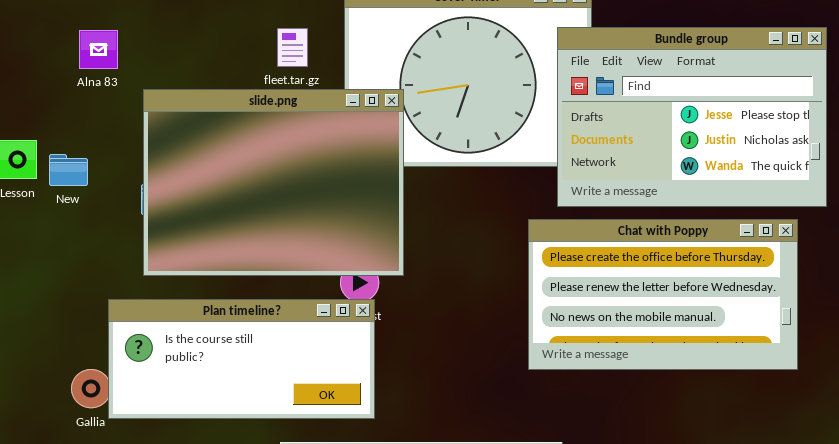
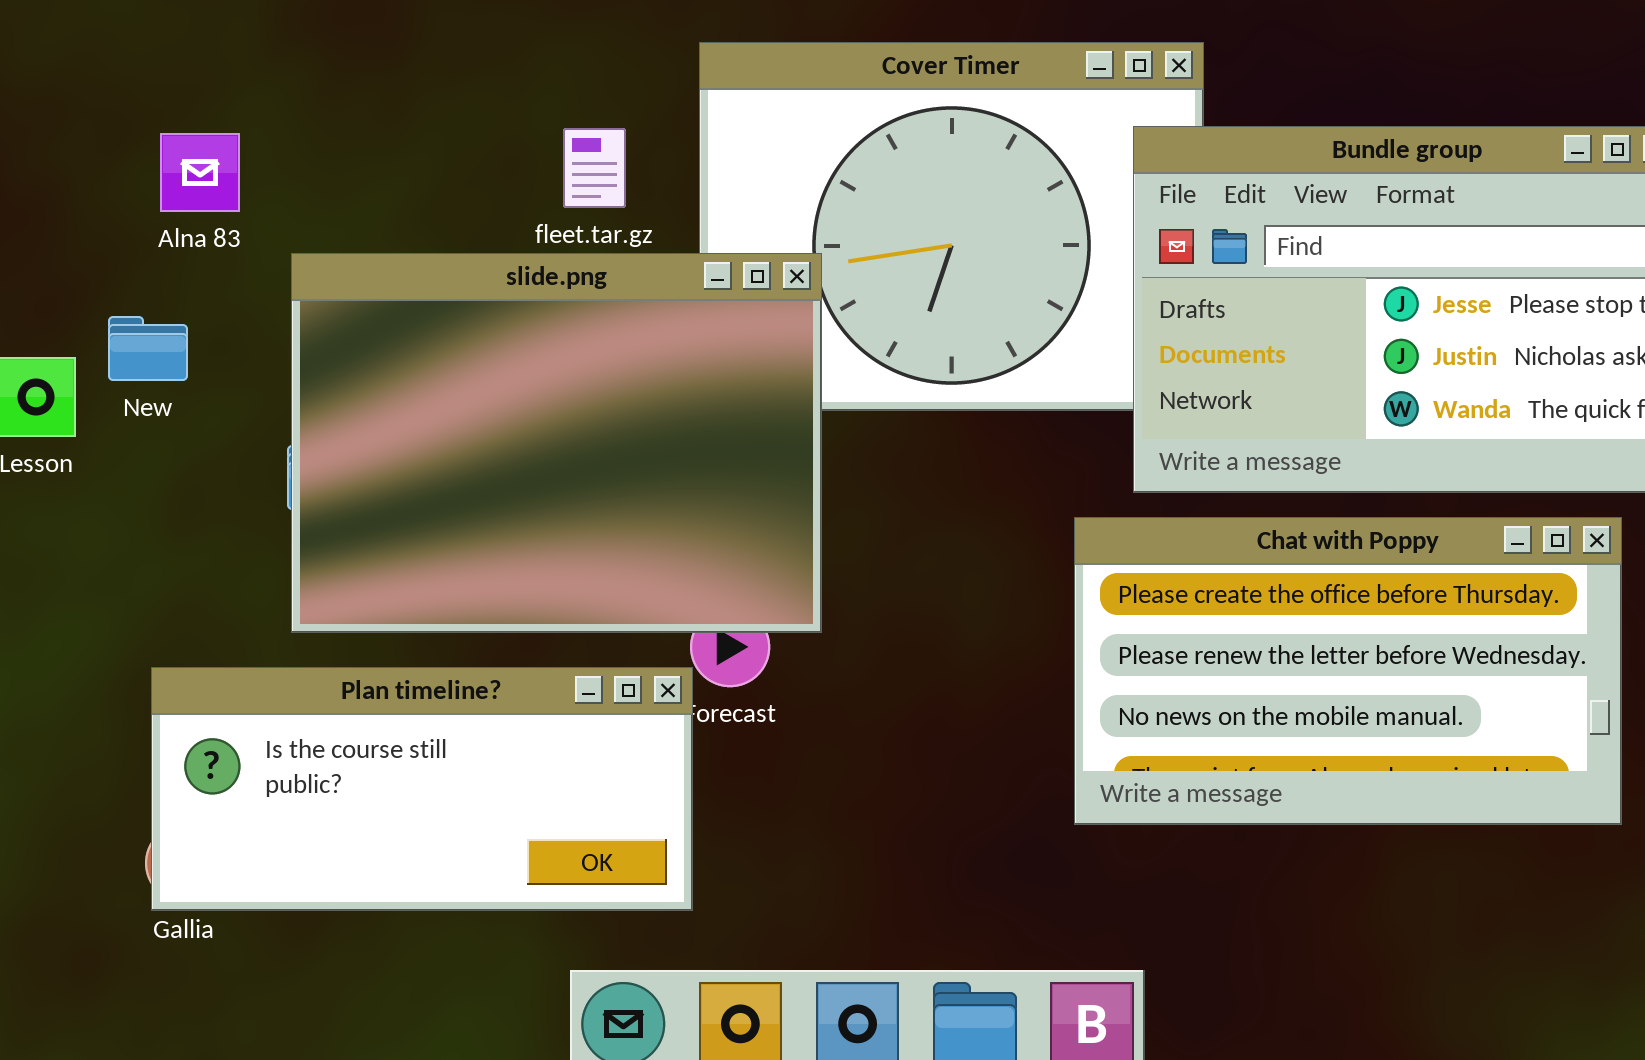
New: [49,154,88,186] -> [108,316,188,381], moved
Plan timeline?: [108,299,375,419] -> [151,667,693,911], moved

